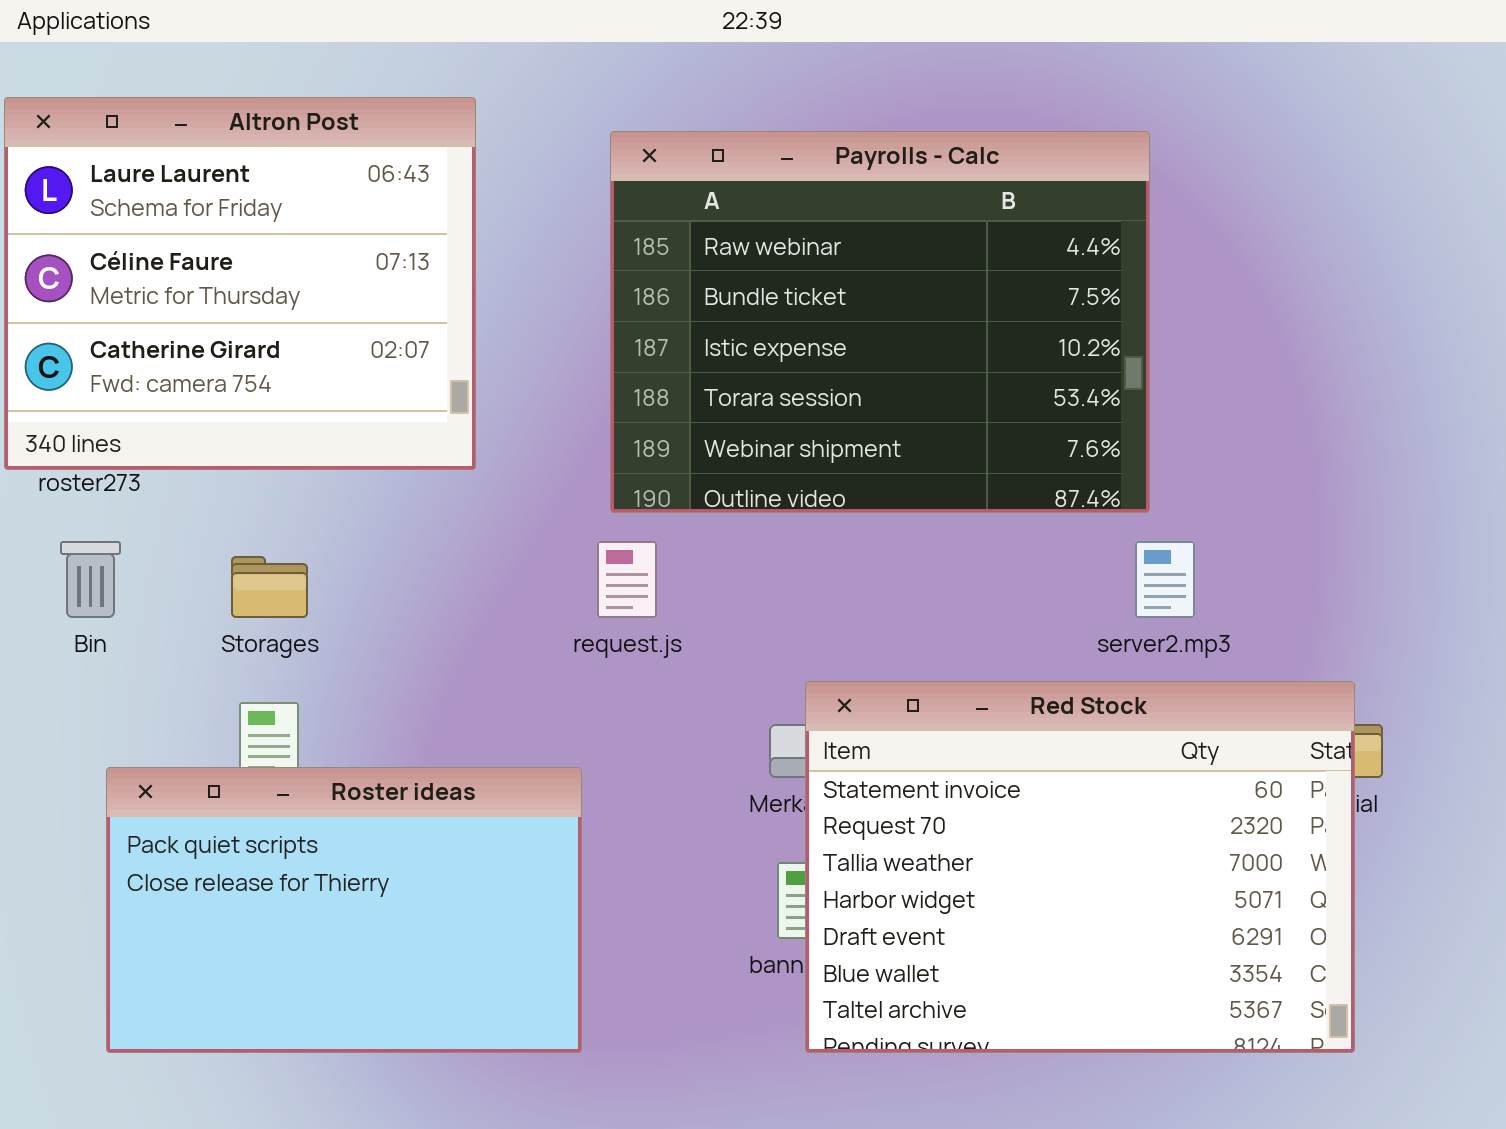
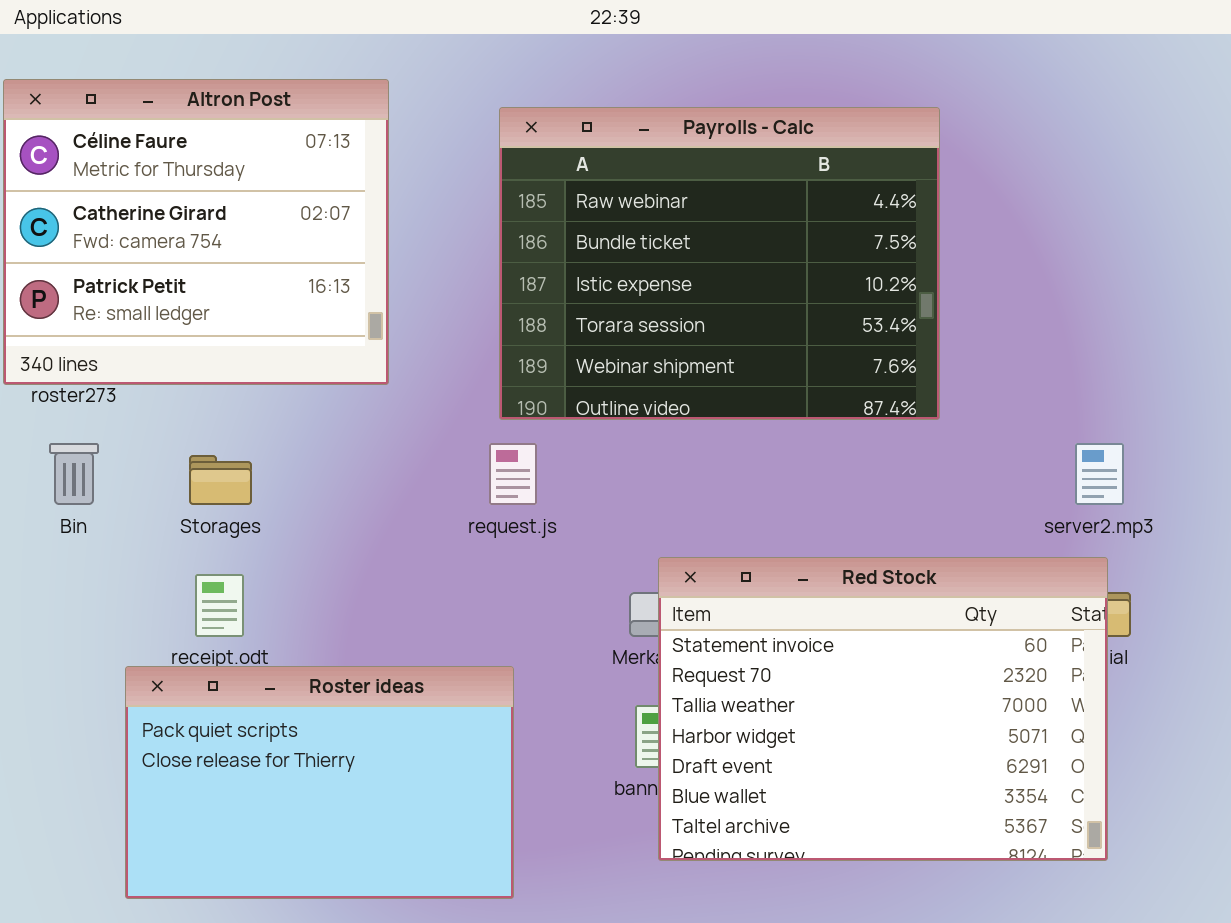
Altron Post: [4,97,476,470] -> [3,79,389,385], scrolled down 1 row
server2.mp3: [1135,541,1195,618] -> [1075,443,1124,505], moved
Roster ideas: [106,767,582,1053] -> [125,666,514,899], moved

